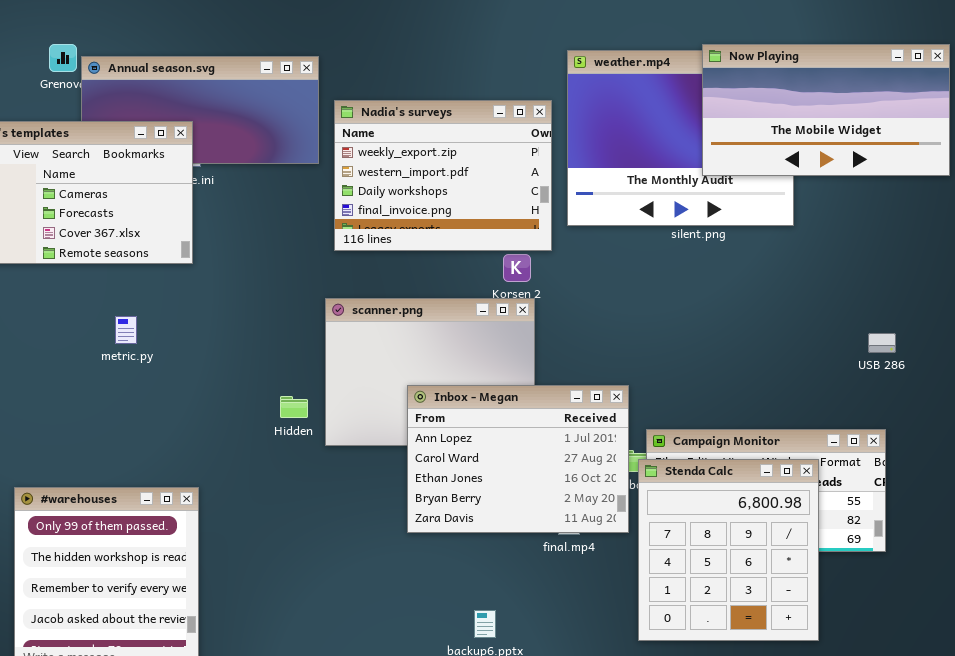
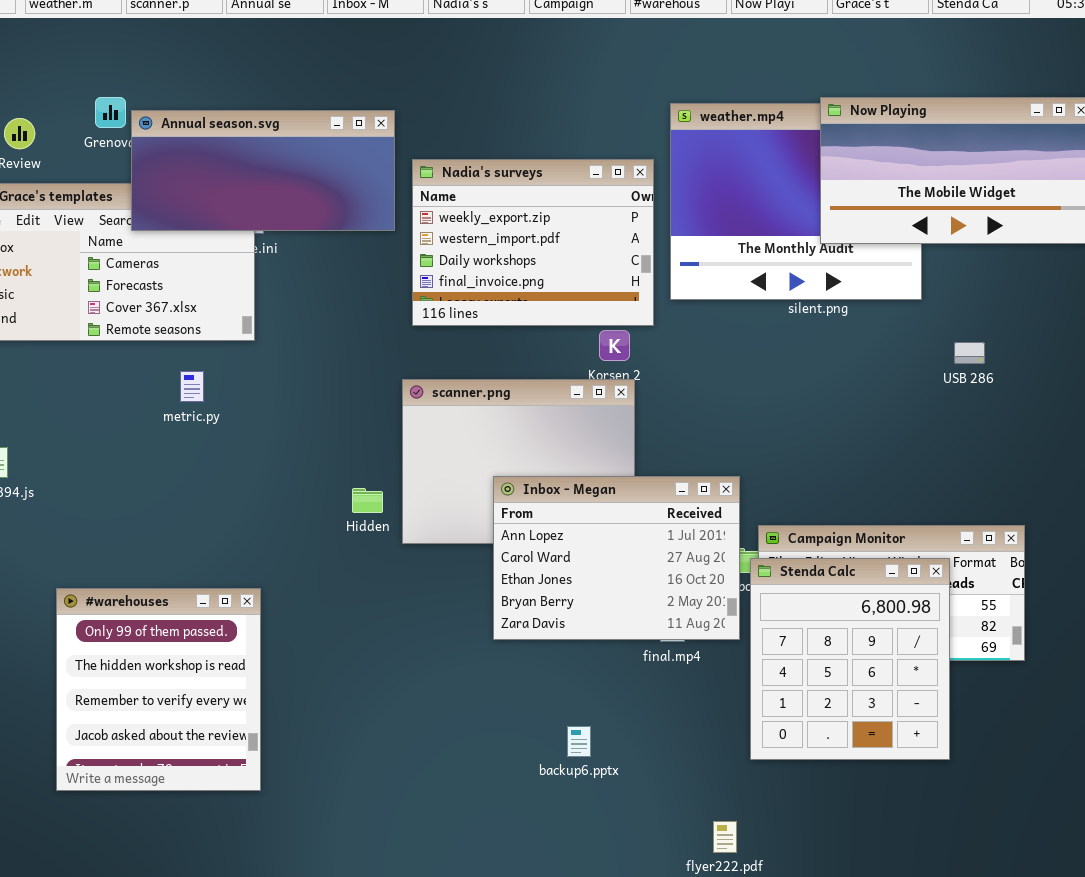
Annual season.svg: [81,56,319,164] -> [131,110,395,231], raised
metric.py: [115,316,137,344] -> [180,371,204,402], moved
USB 286: [868,333,896,353] -> [954,342,985,364], moved

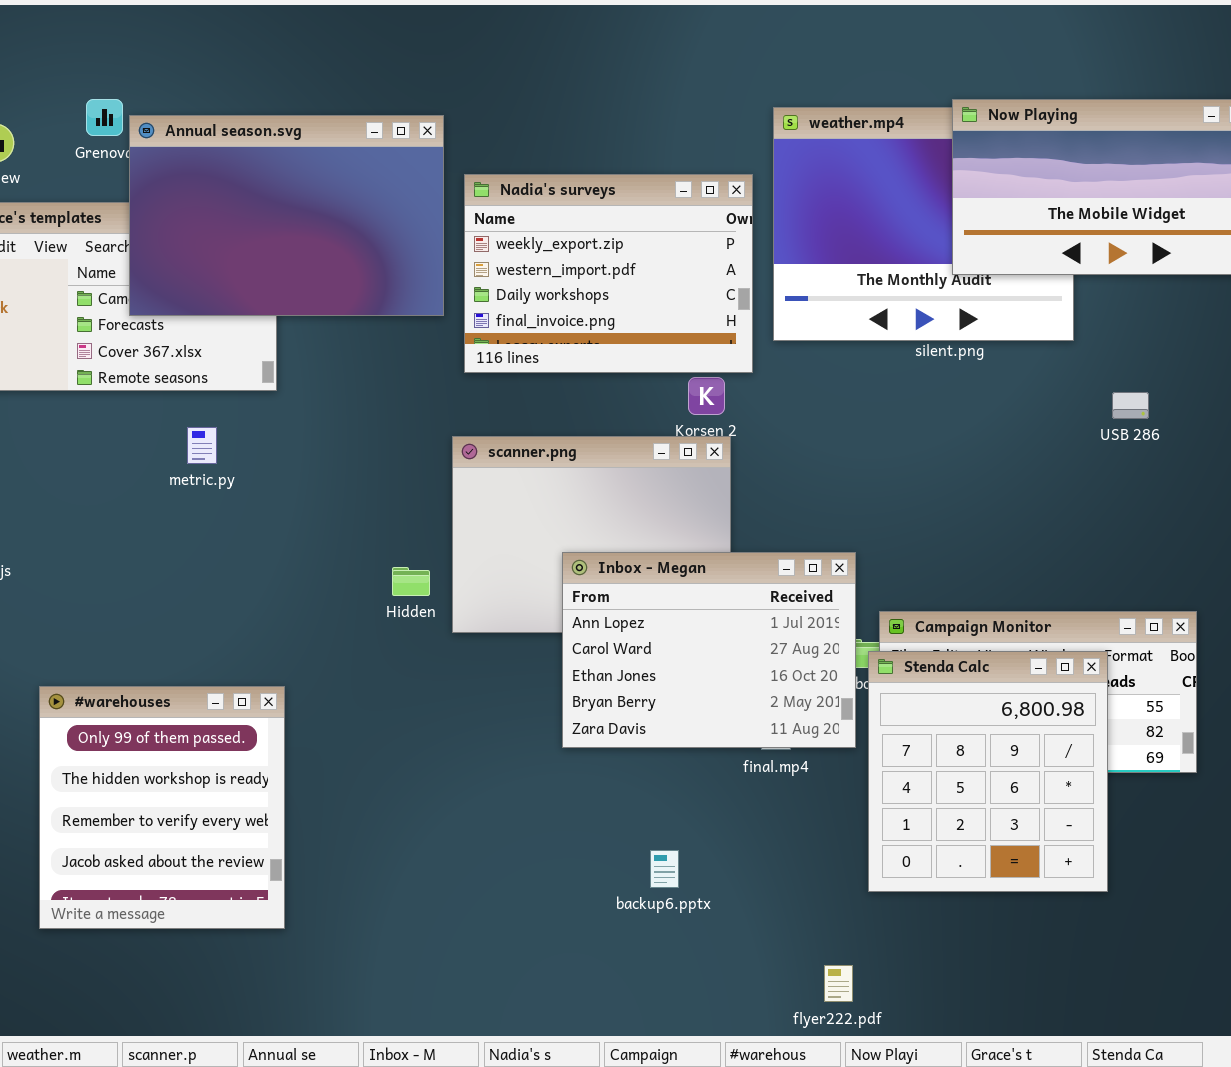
Annual season.svg: [131,110,395,231] -> [129,115,444,316], resized

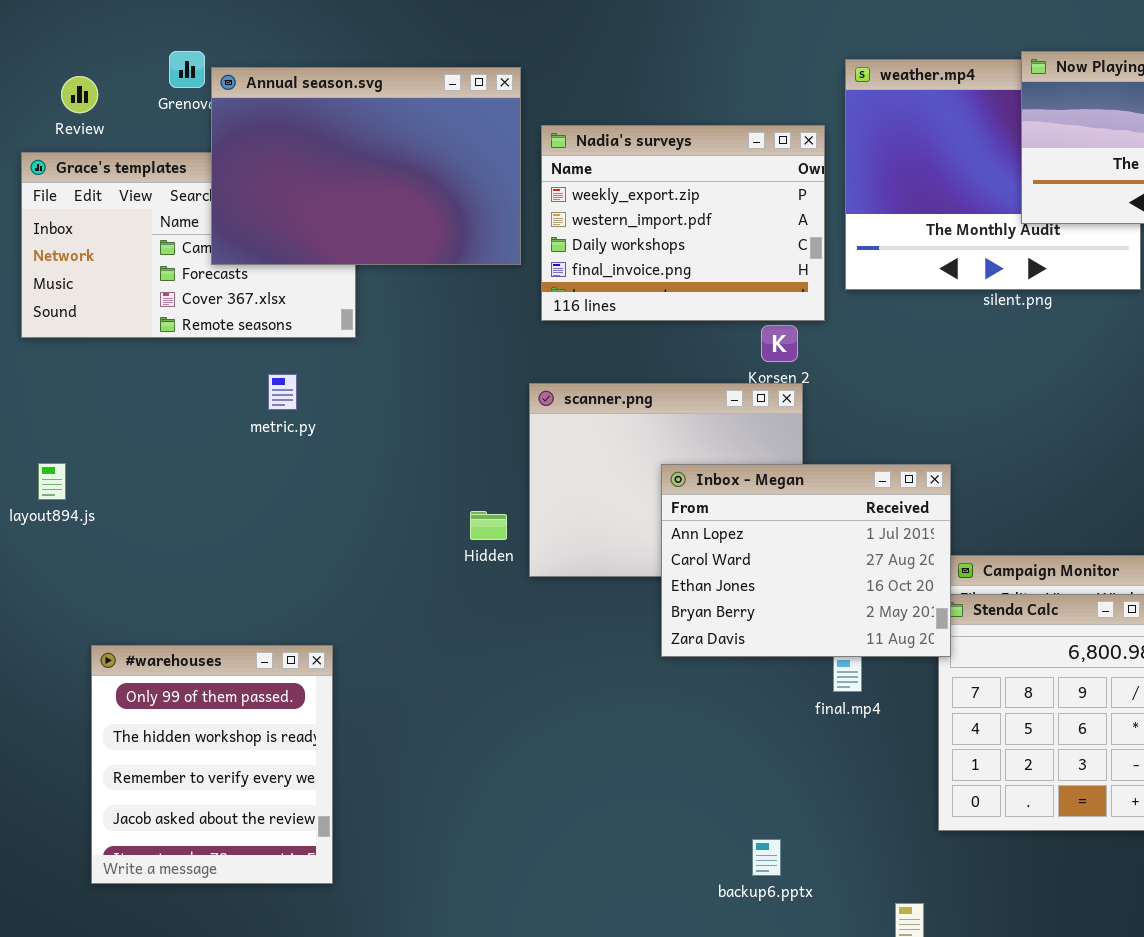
Inbox - Megan: [562,552,856,748] -> [661,464,951,657], moved
#warehouses: [39,686,285,929] -> [91,645,333,884], moved
backup6.pptx: [650,850,679,888] -> [752,839,781,876], moved

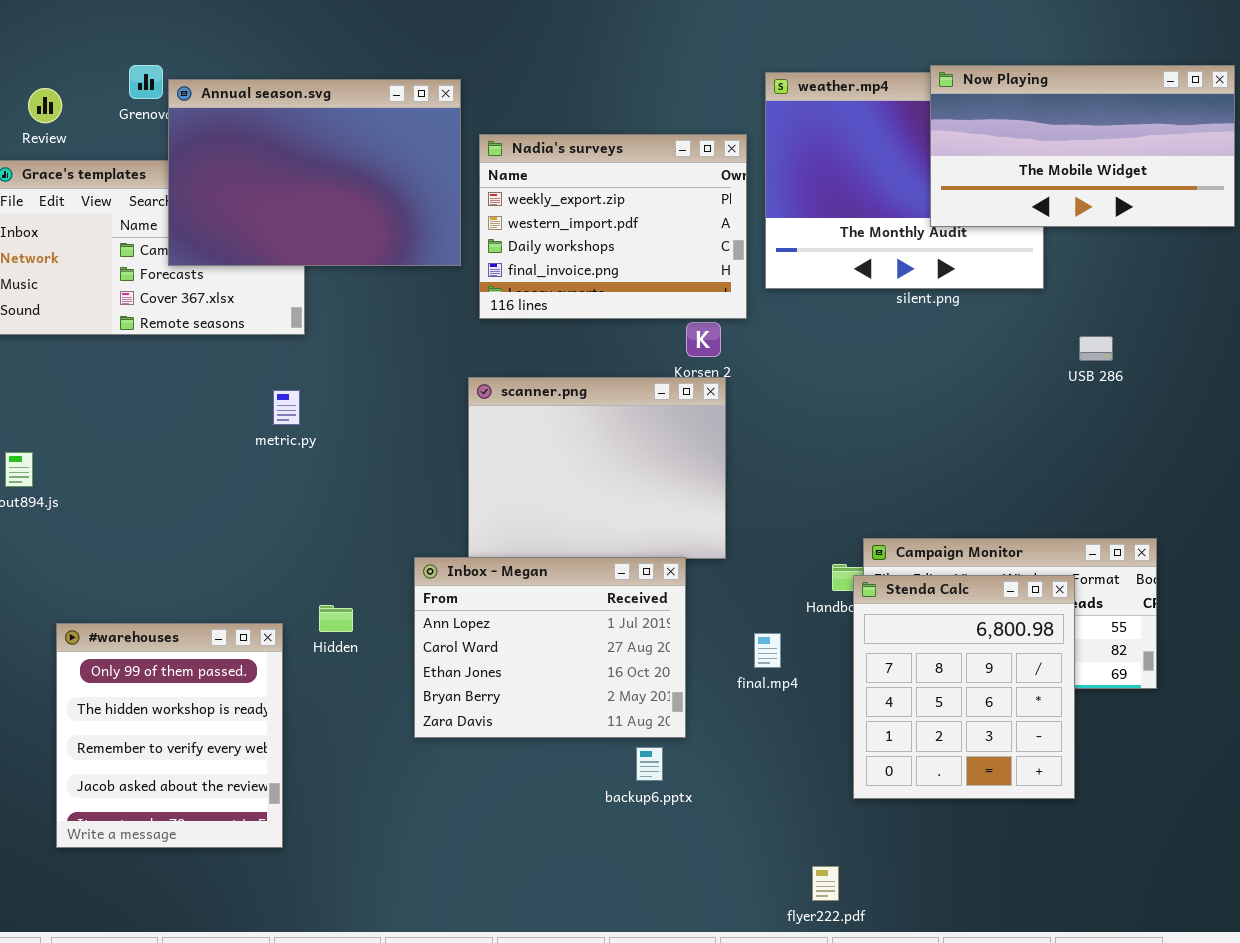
metric.py: [268,374,297,410] -> [273,390,300,425], moved
Inbox - Megan: [661,464,951,657] -> [414,557,686,738], moved
Hidden: [470,511,507,540] -> [319,605,353,632], moved
backup6.pptx: [752,839,781,876] -> [636,747,663,781], moved

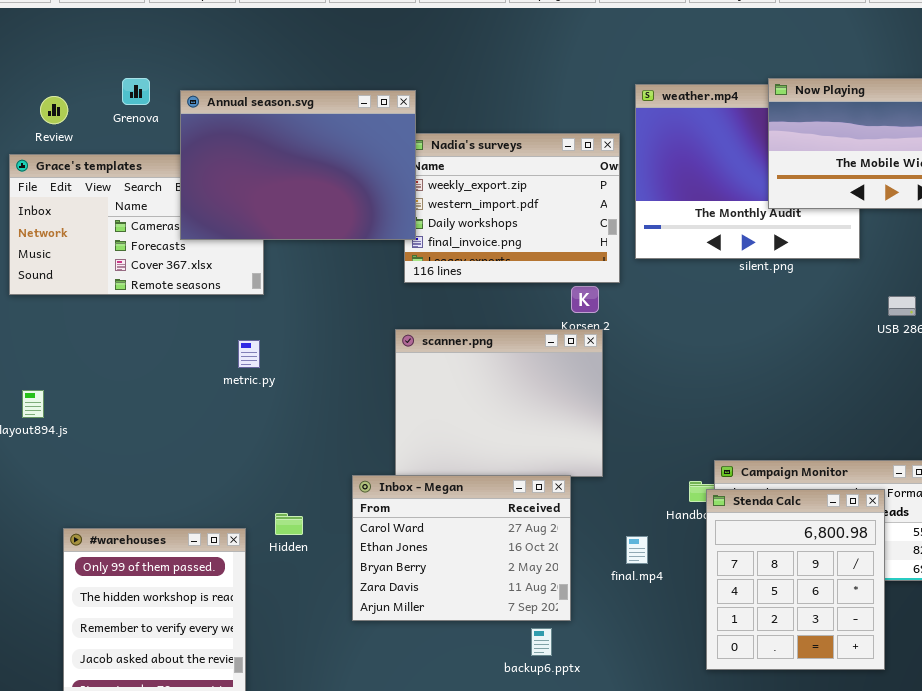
Annual season.svg: [168,79,461,266] -> [180,90,416,240], moved
Inbox - Megan: [414,557,686,738] -> [352,475,571,621], scrolled down 1 row

